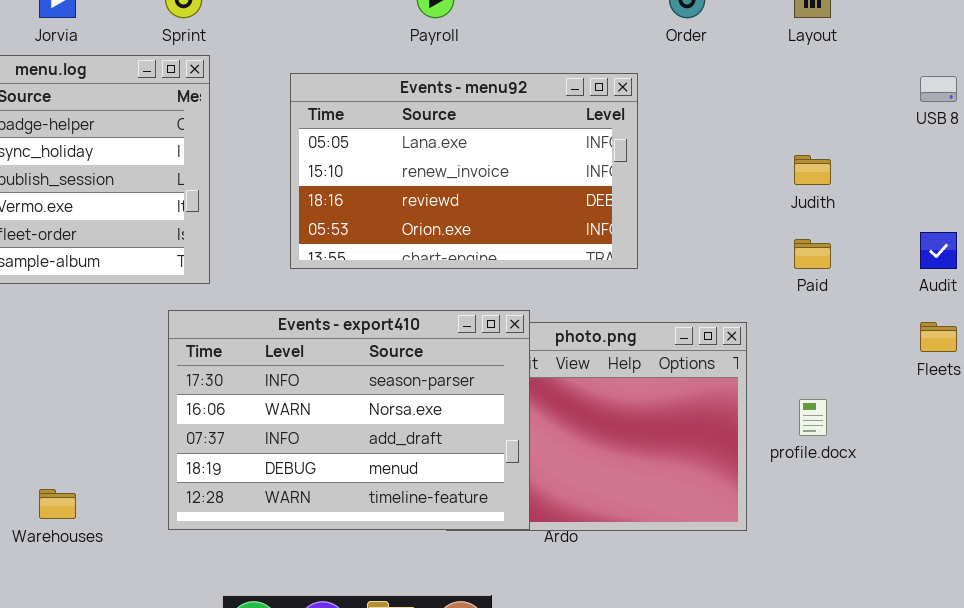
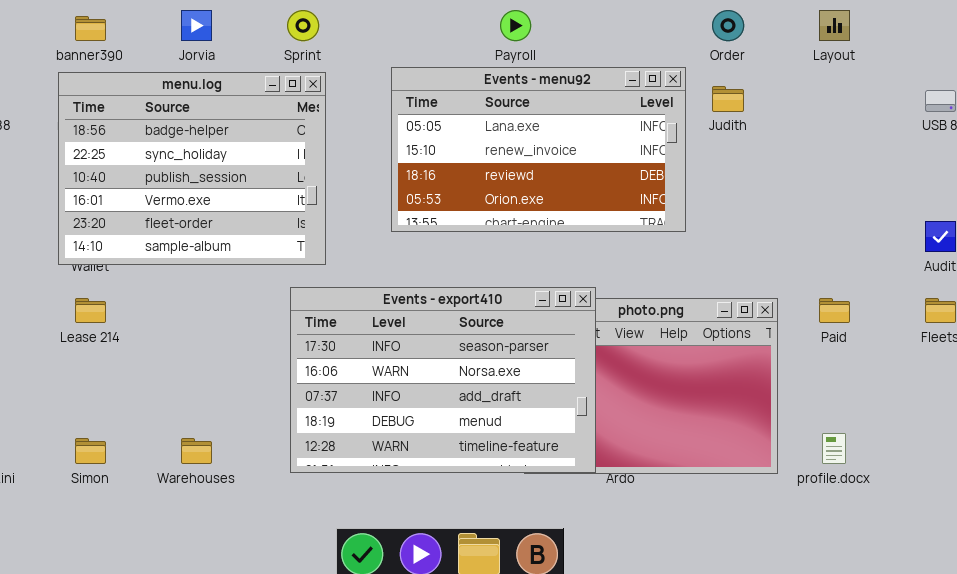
Events - menu92: [290,73,638,269] -> [391,67,686,232], moved
Judith: [794,155,831,185] -> [712,86,744,112], moved
Paid: [794,239,831,269] -> [819,298,850,323], moved
profile.docx: [799,399,827,436] -> [822,433,846,464], moved

